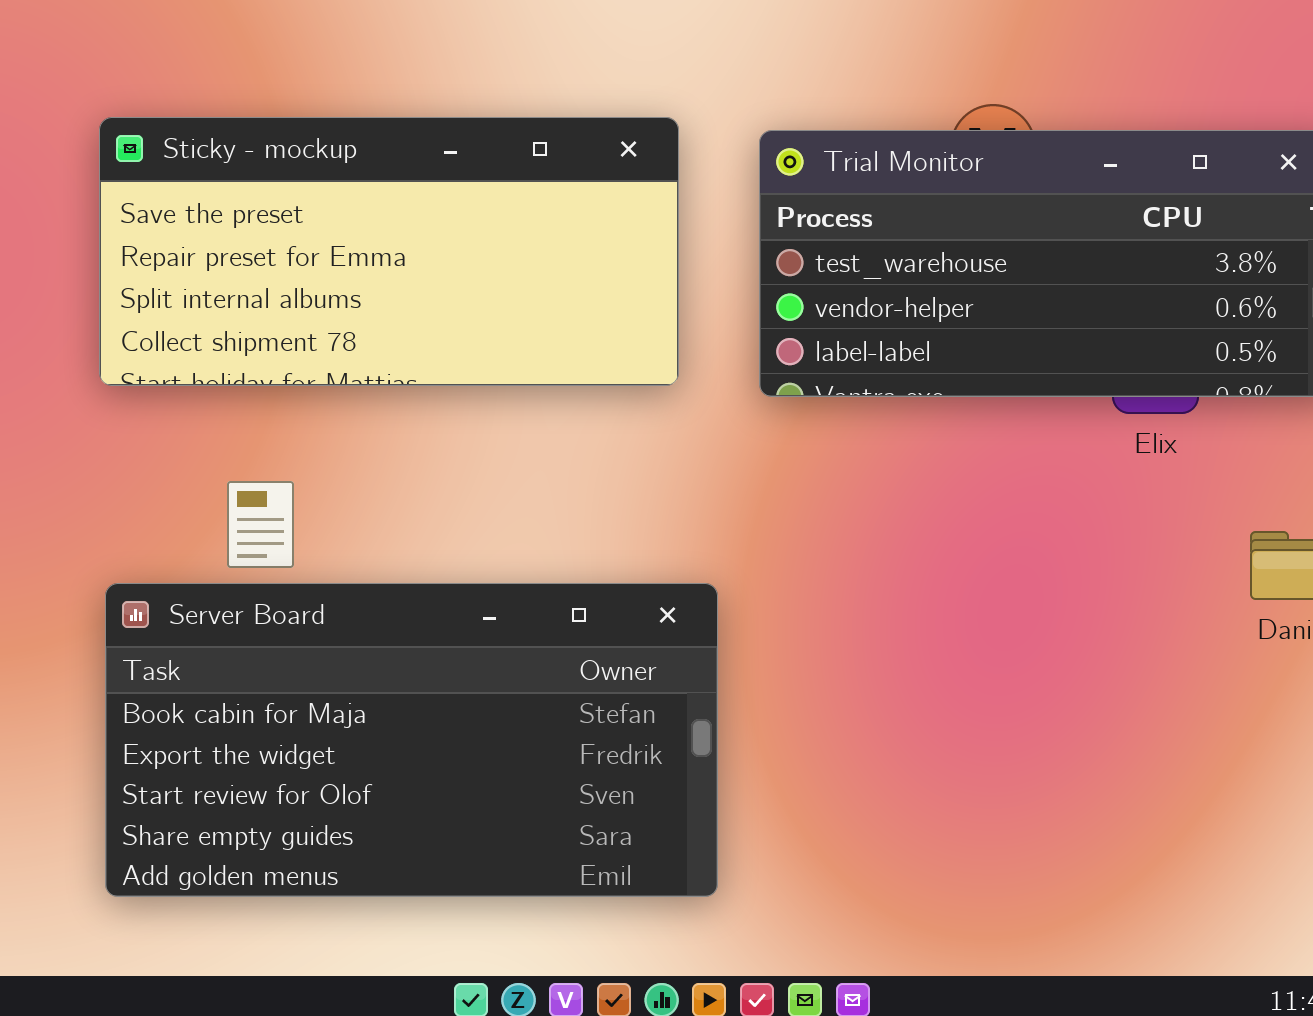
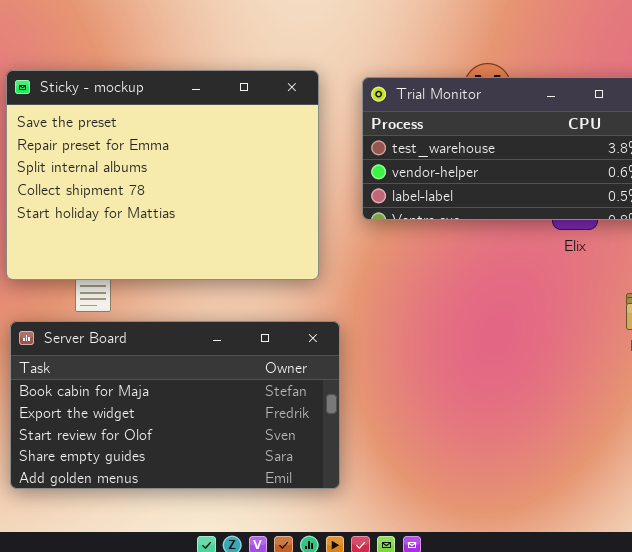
Sticky - mockup: [99,117,679,386] -> [6,70,319,280], resized

